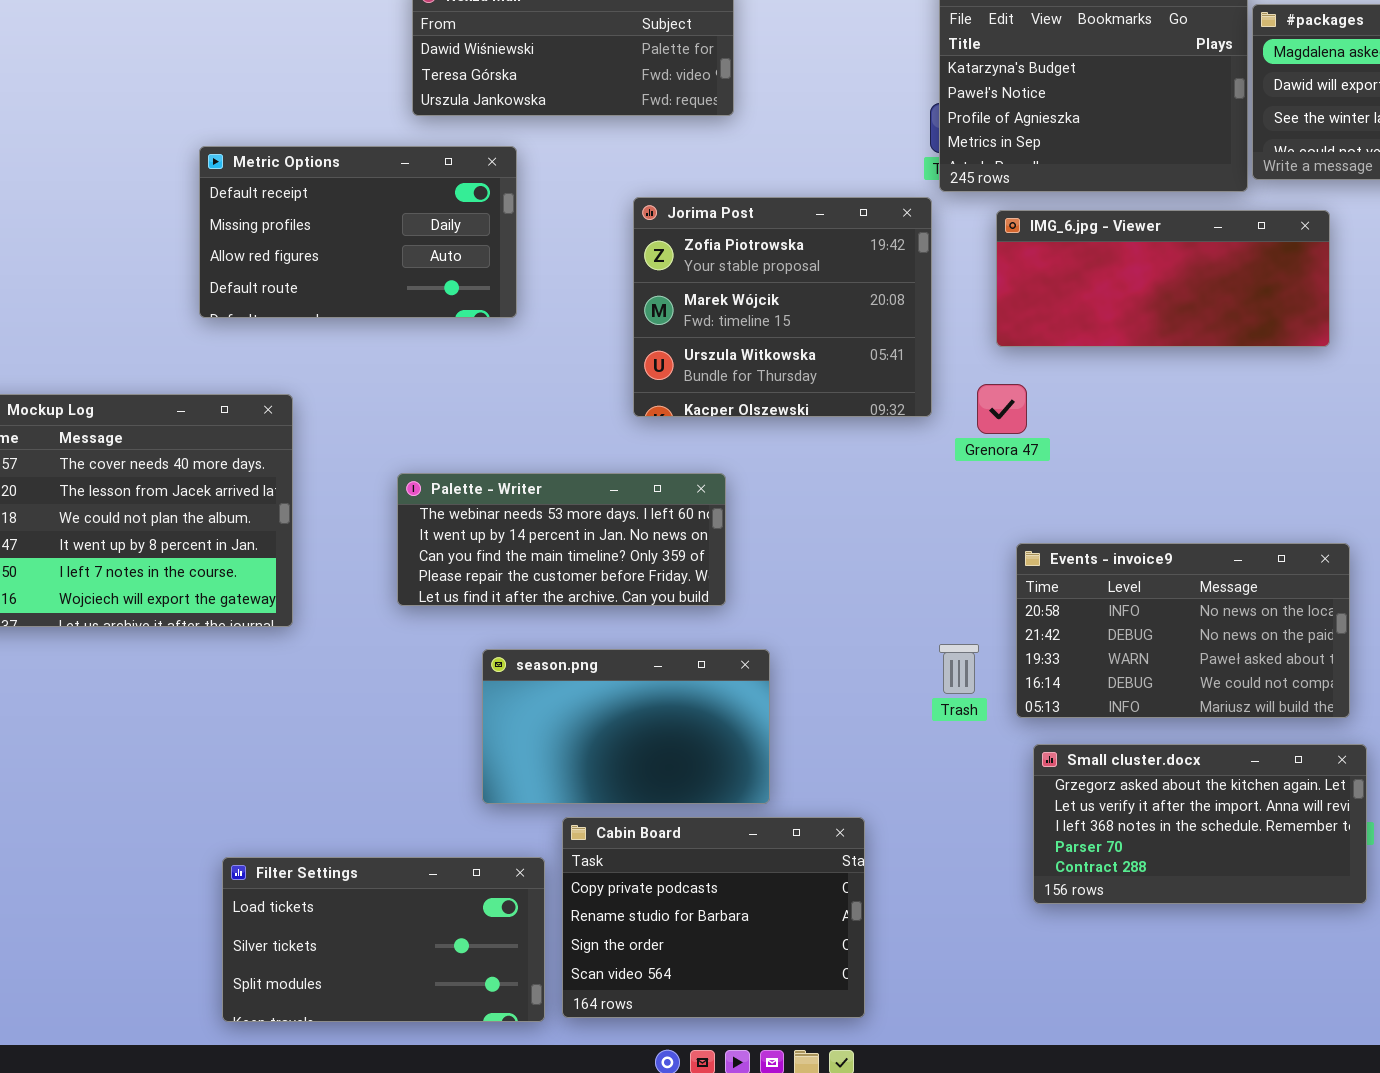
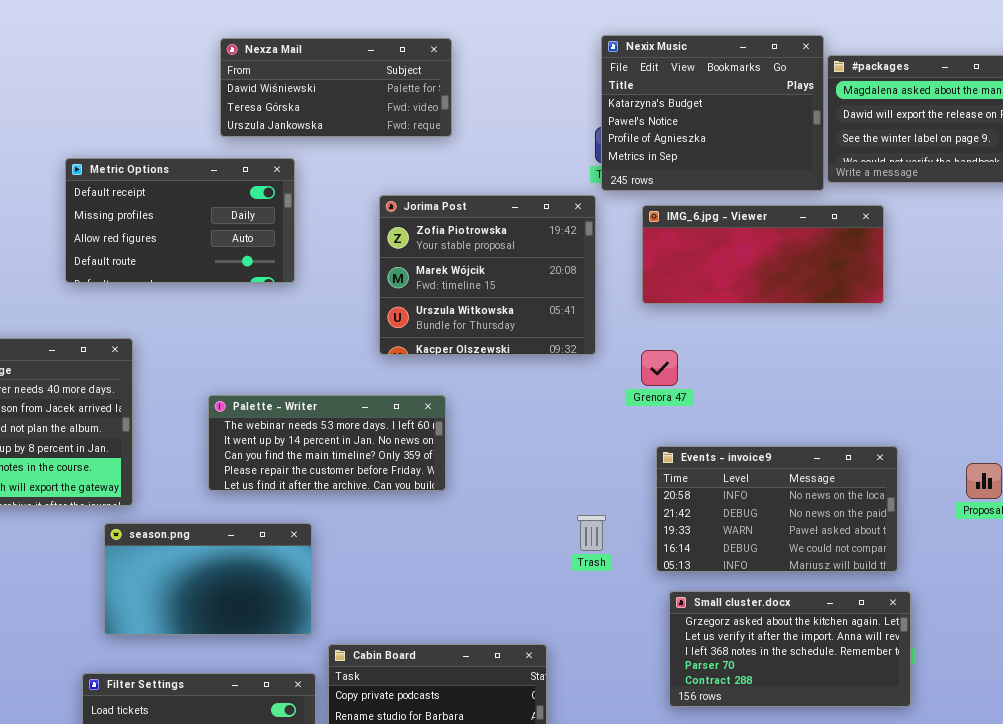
Grenora 47: [977,384,1027,434] -> [641,350,678,386], moved
Trash: [939,644,979,694] -> [577,515,606,551], moved
season.png: [482,649,770,804] -> [104,523,312,635], moved

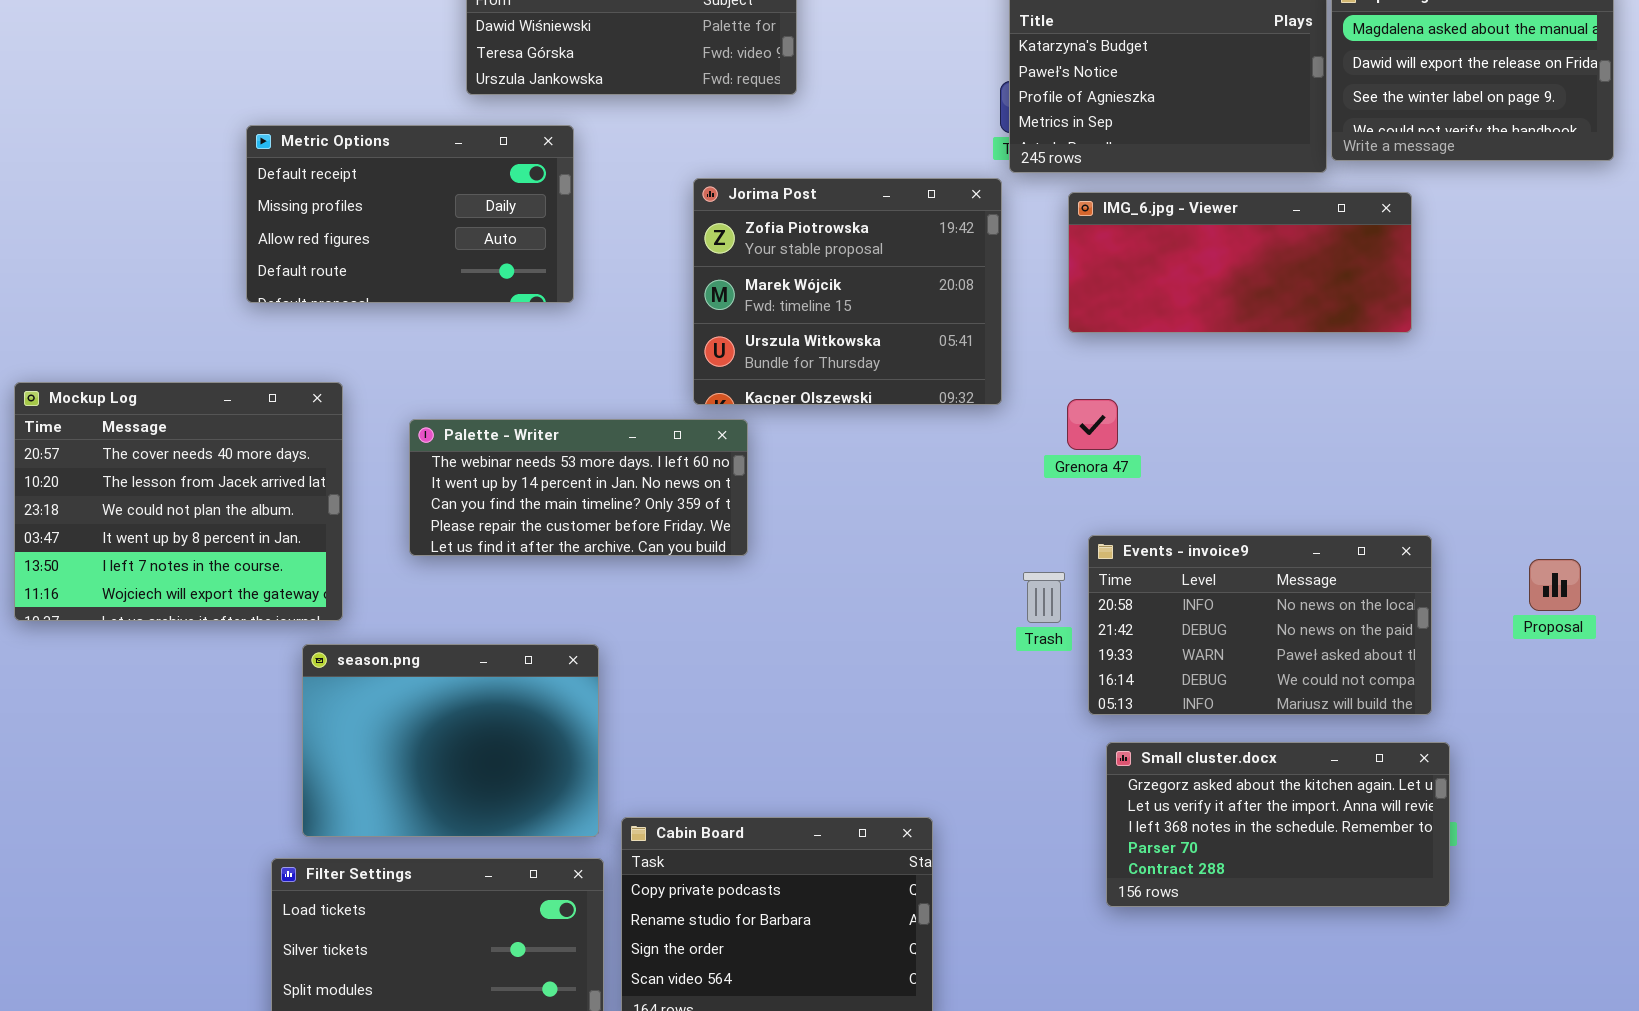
Palette - Writer: [208,395,446,491] -> [409,419,748,556], moved
Trash: [577,515,606,551] -> [1023,572,1065,623], moved
season.png: [104,523,312,635] -> [302,644,599,837], resized

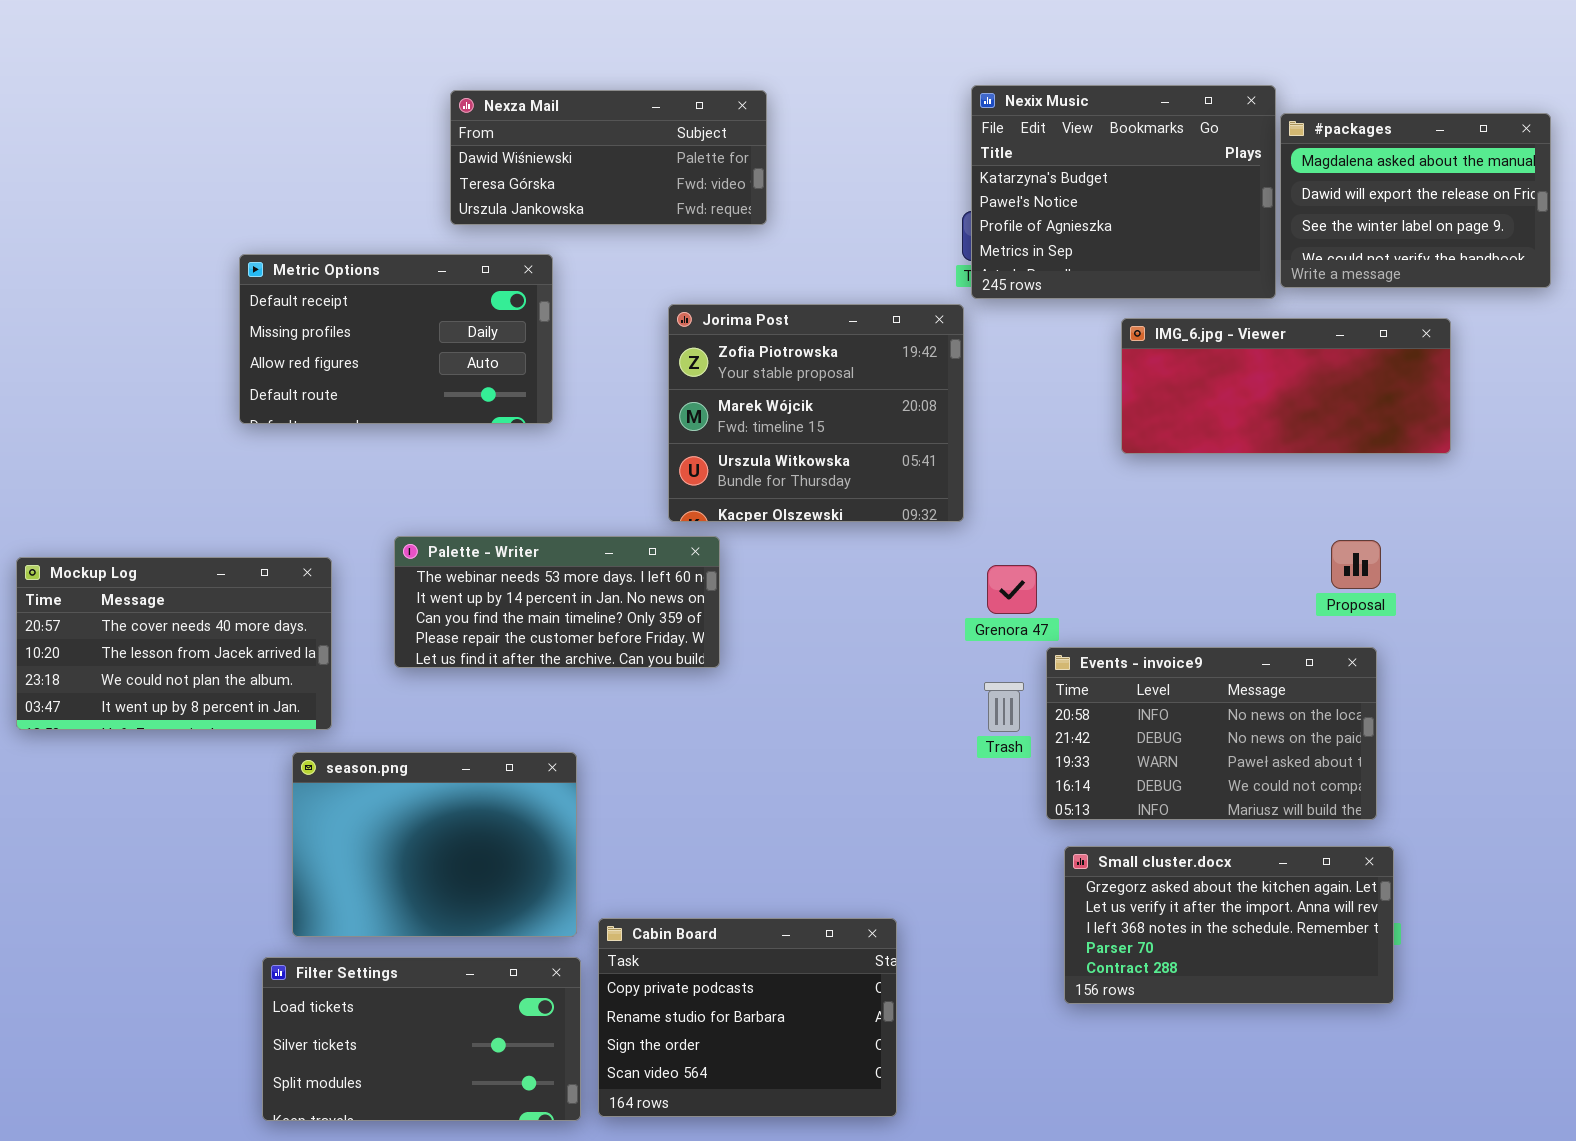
IMG_6.jpg - Viewer: [1068,192,1412,333] -> [1121,318,1451,454], moved
Mockup Log: [14,382,343,621] -> [16,557,332,730], resized
Grenora 47: [1067,399,1118,450] -> [987,565,1037,614], moved
Proposal: [1529,559,1581,611] -> [1331,540,1381,589], moved

